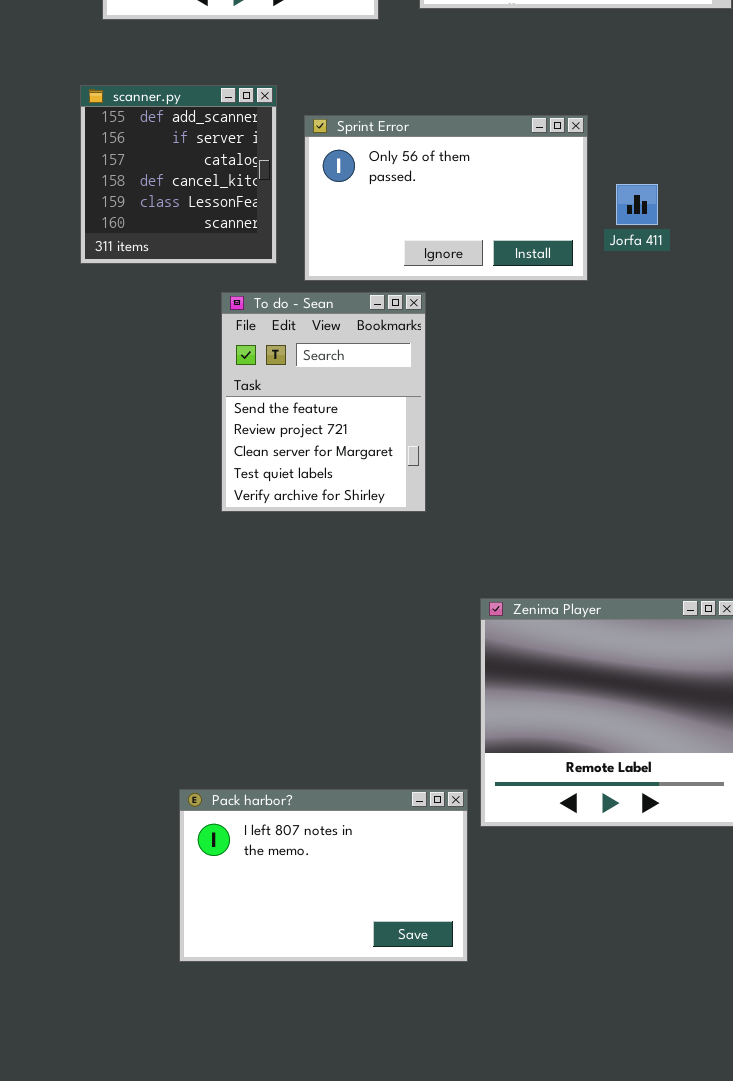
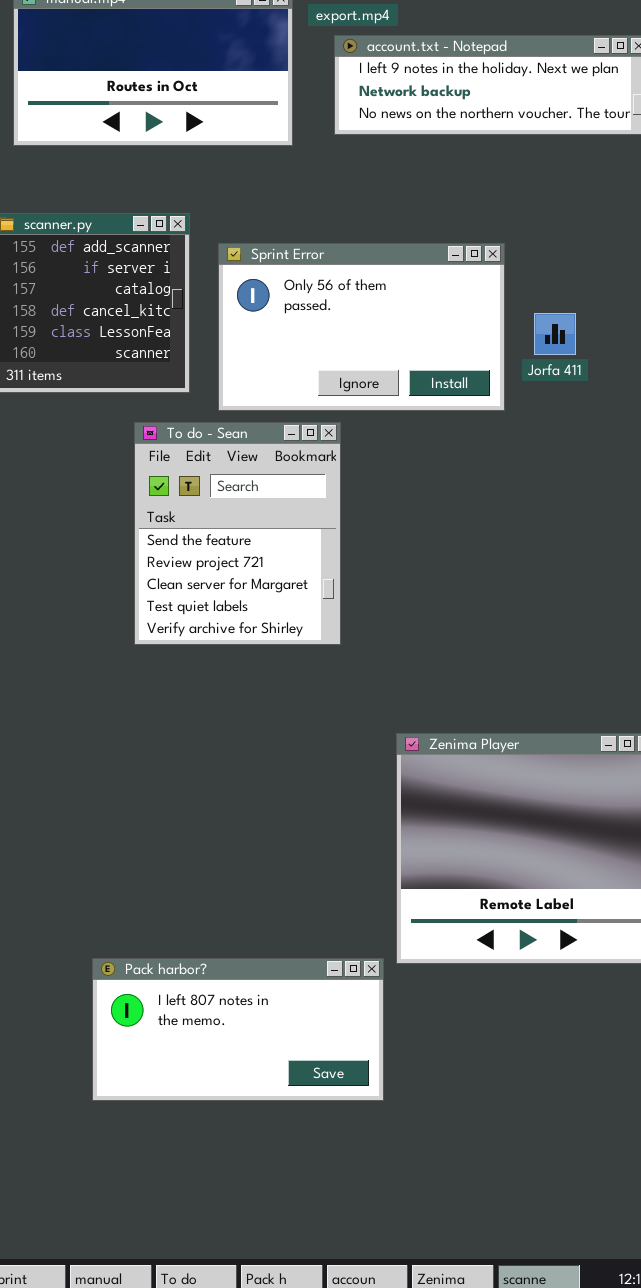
Pack harbor?: [179,789,468,962] -> [92,958,384,1101], resized

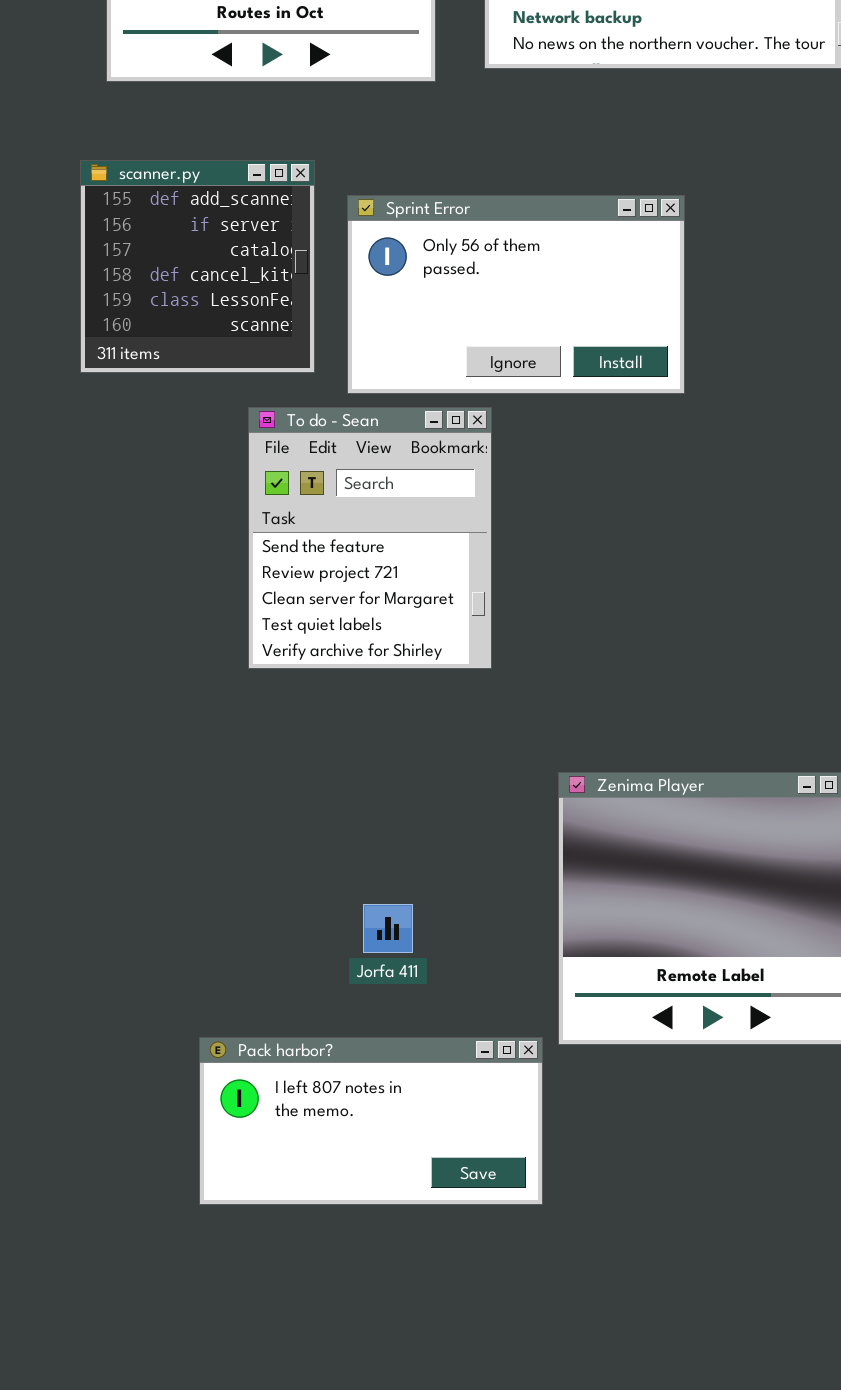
Jorfa 411: [534,313,576,355] -> [363,904,413,953], moved

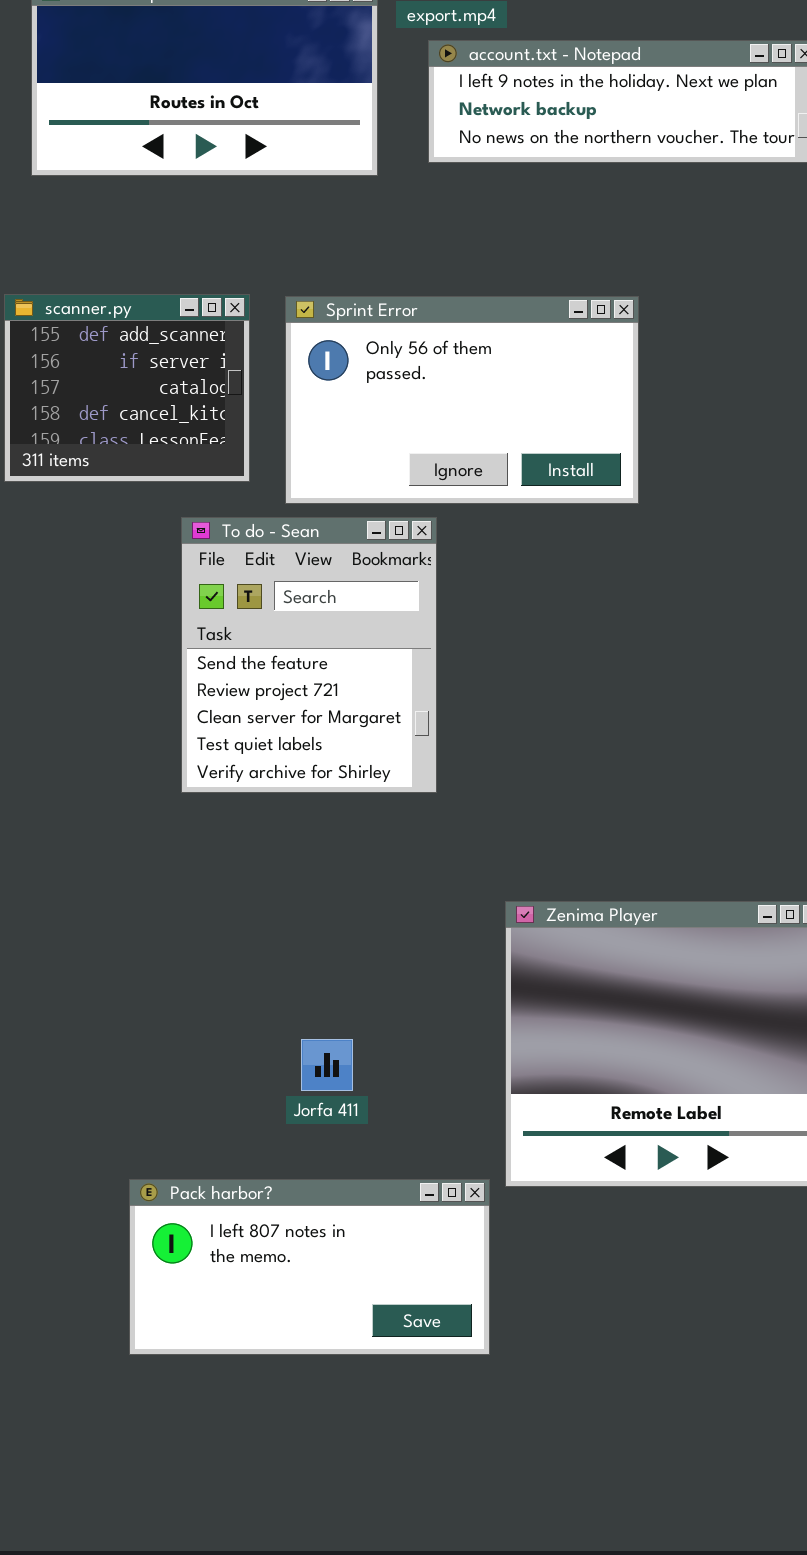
scanner.py: [80,160,315,373] -> [4,294,250,482], resized

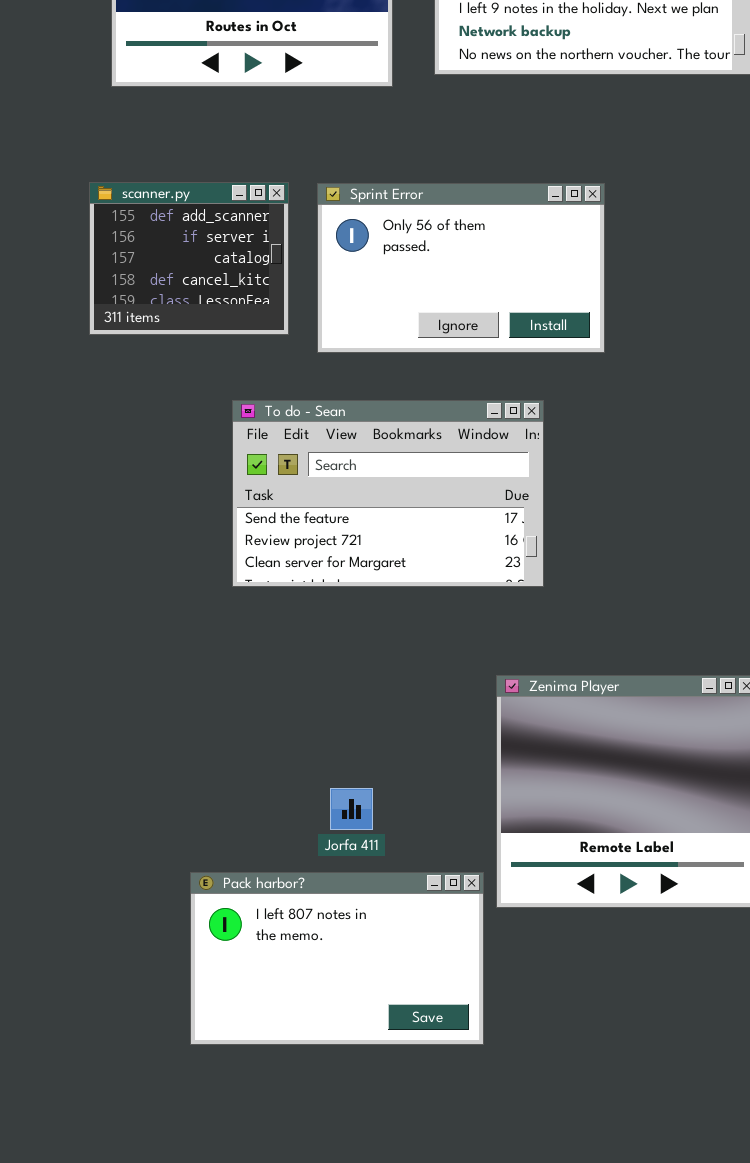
To do - Sean: [181,517,437,793] -> [232,400,544,587], resized
Pack harbor?: [129,1179,490,1355] -> [190,872,484,1045], resized

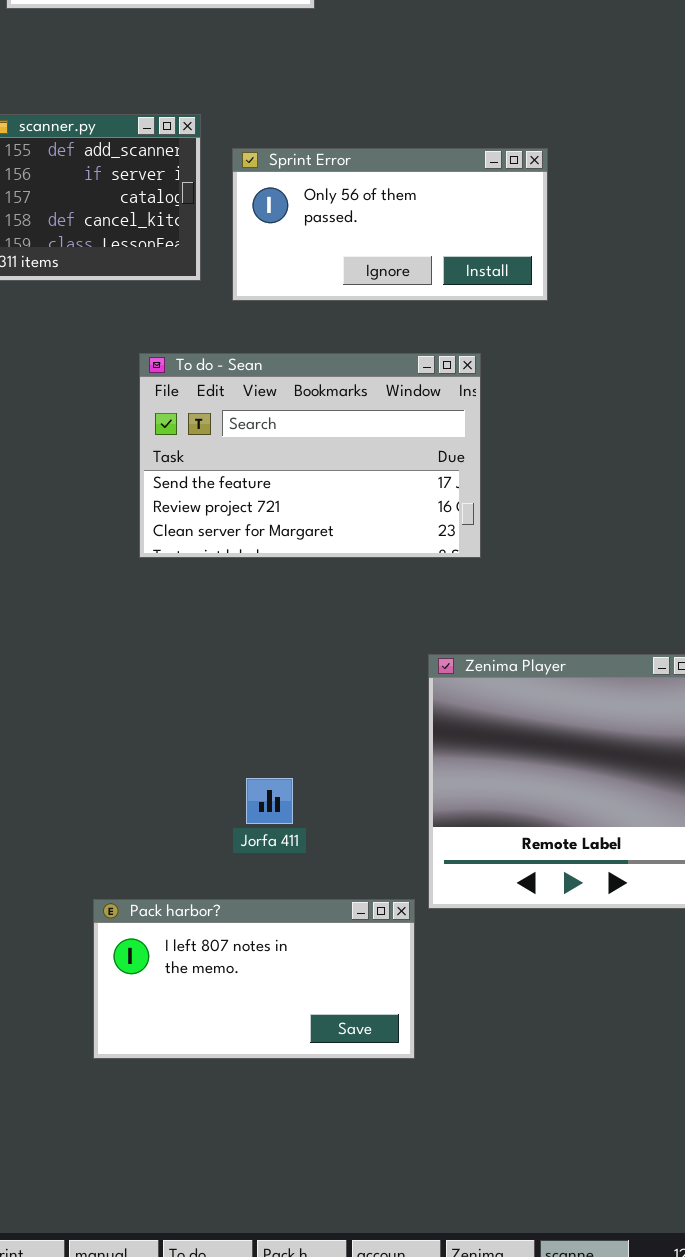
Sprint Error: [317,183,605,353] -> [232,148,548,301], resized
Pack harbor?: [190,872,484,1045] -> [93,899,415,1059], resized

